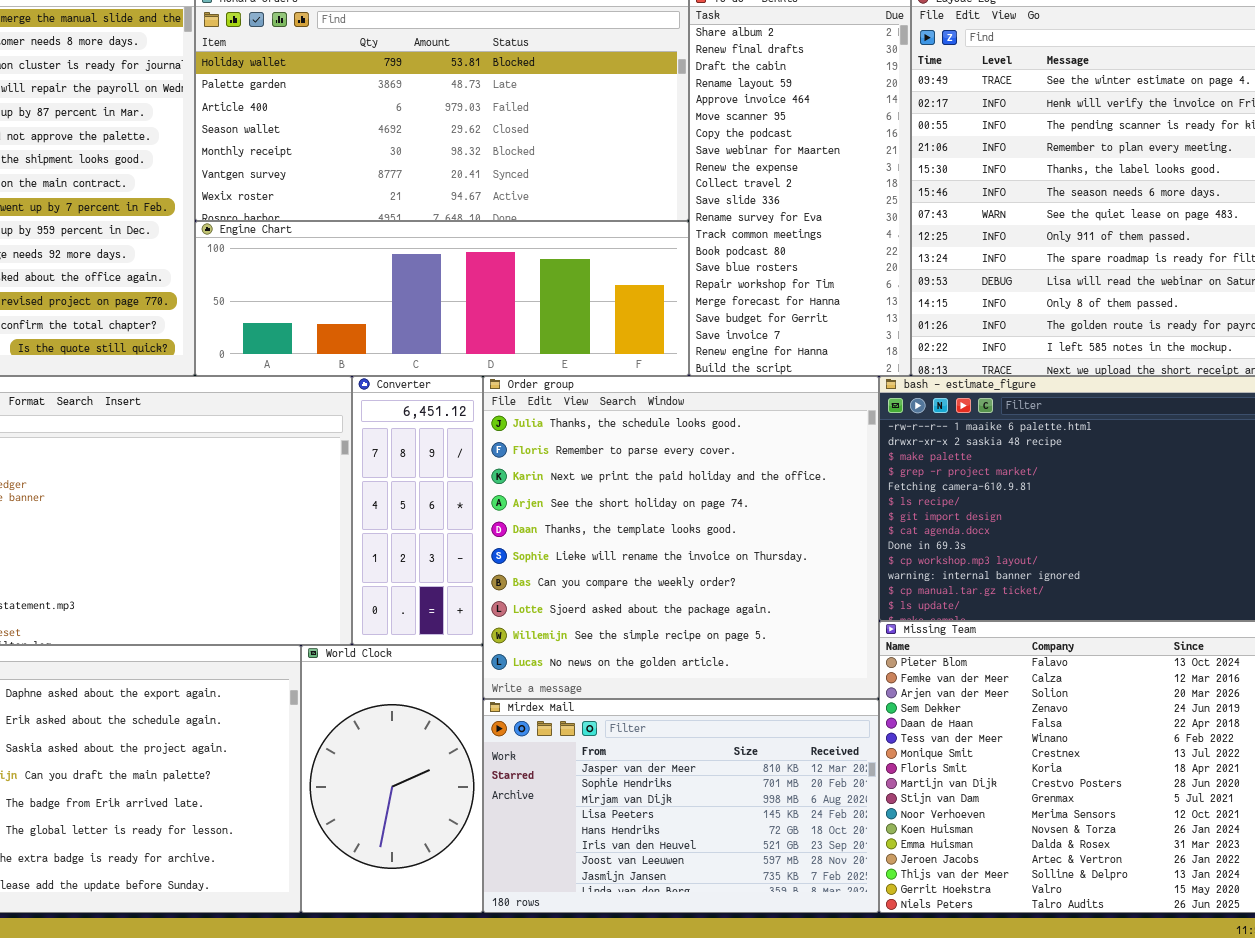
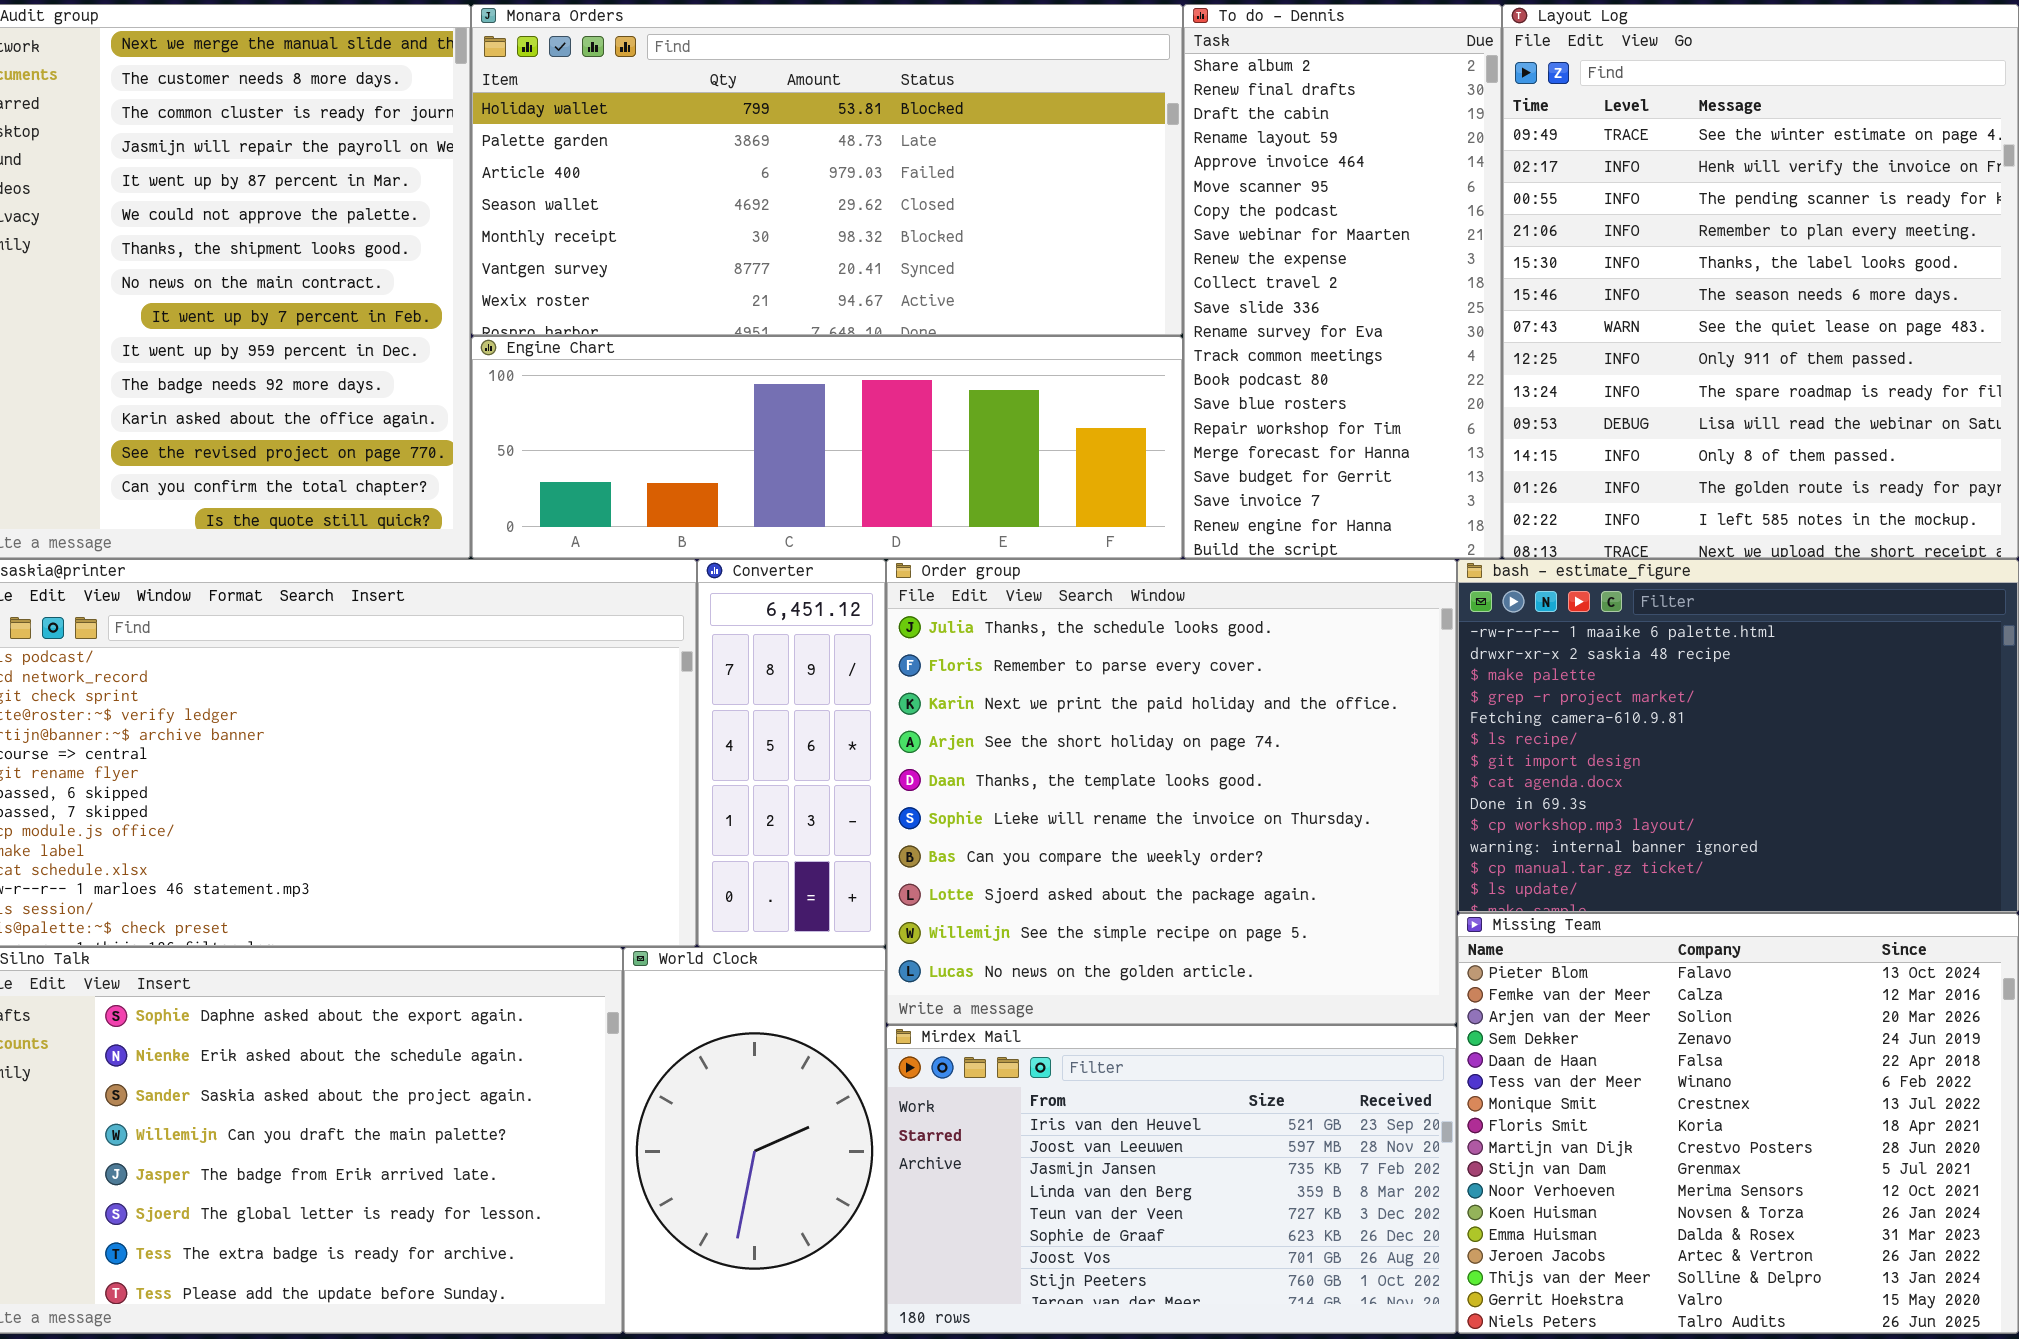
Mirdex Mail: [483,699,879,913] -> [886,1025,1457,1334], scrolled down 5 rows

